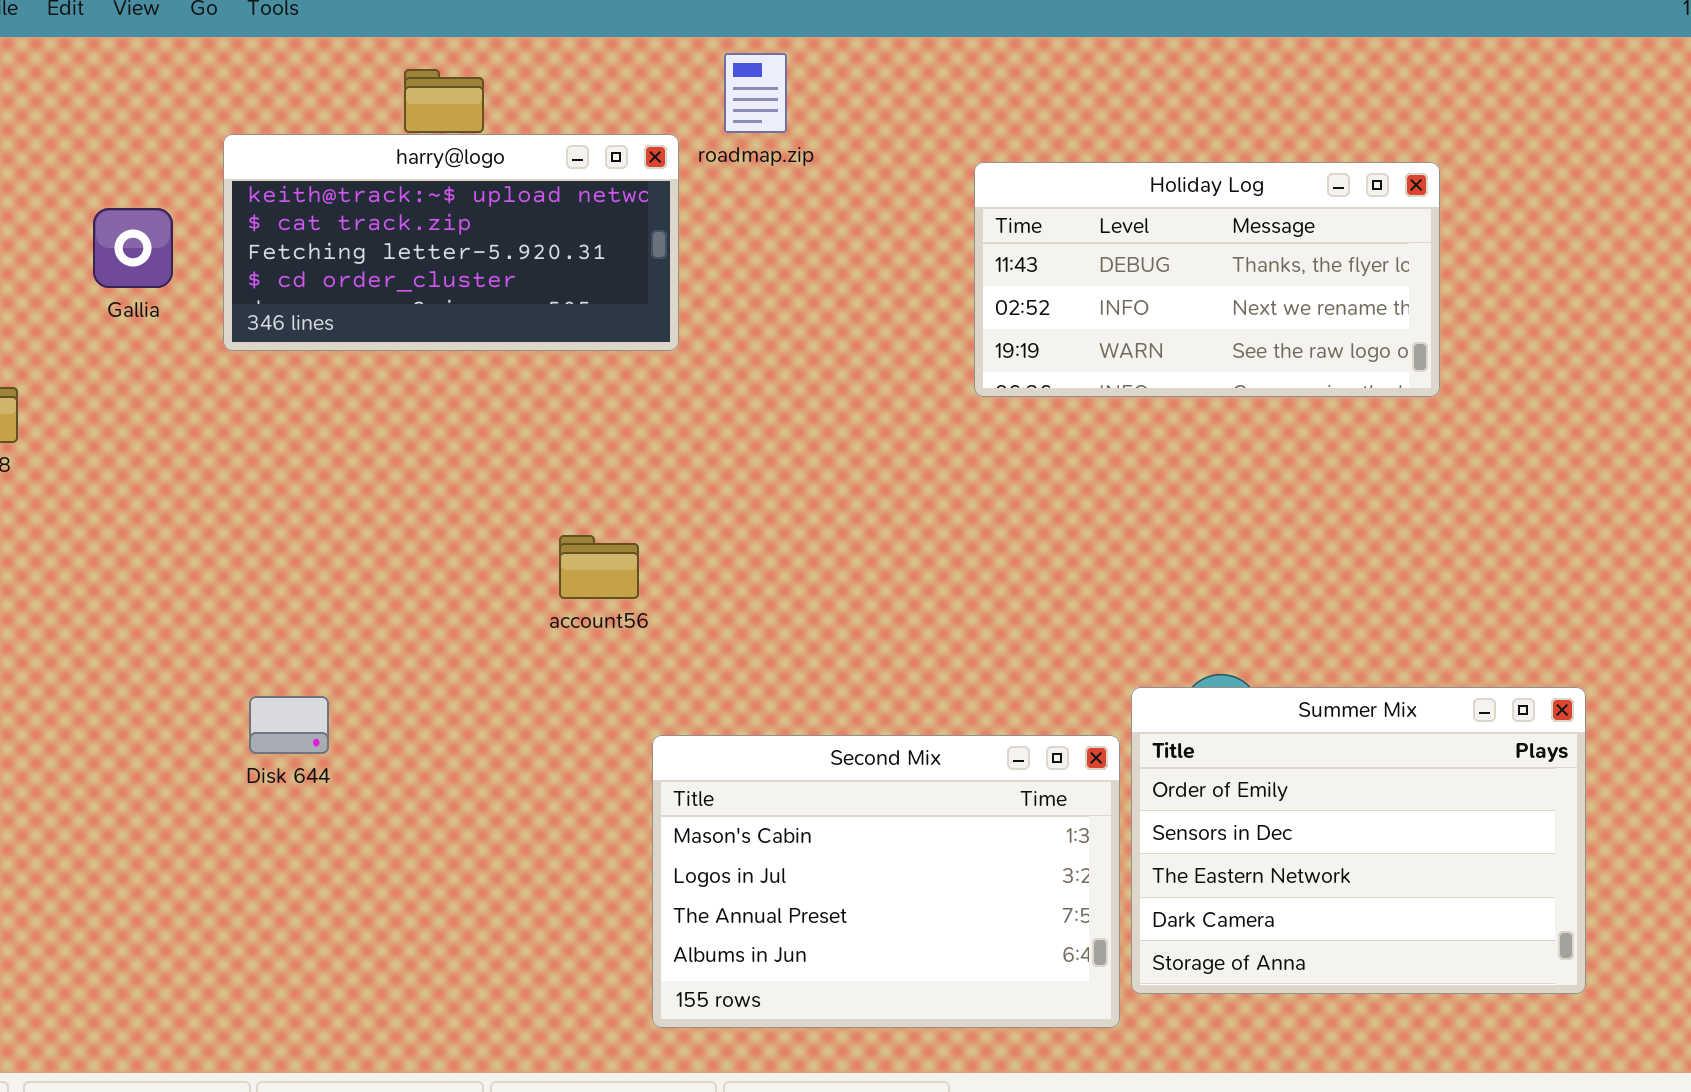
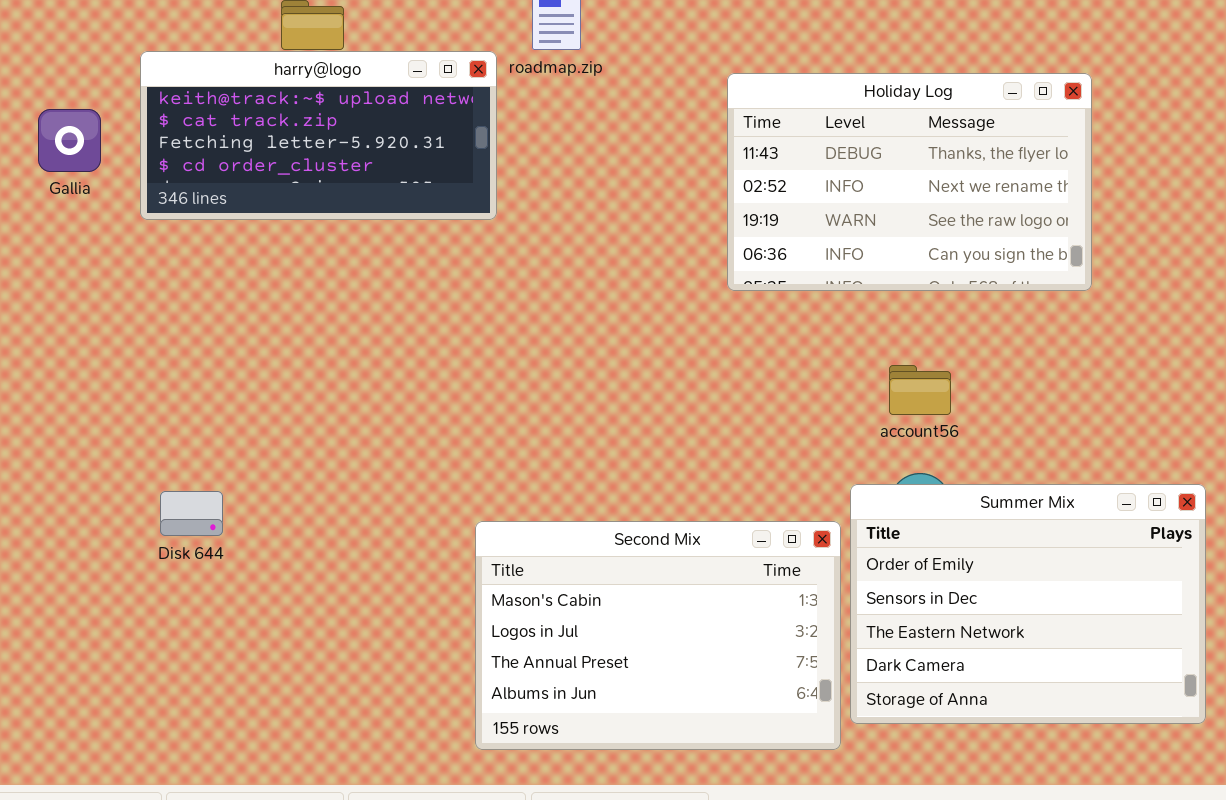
Holiday Log: [974,162,1440,397] -> [727,73,1092,291], resized
account56: [559,535,639,599] -> [889,365,951,415], moved

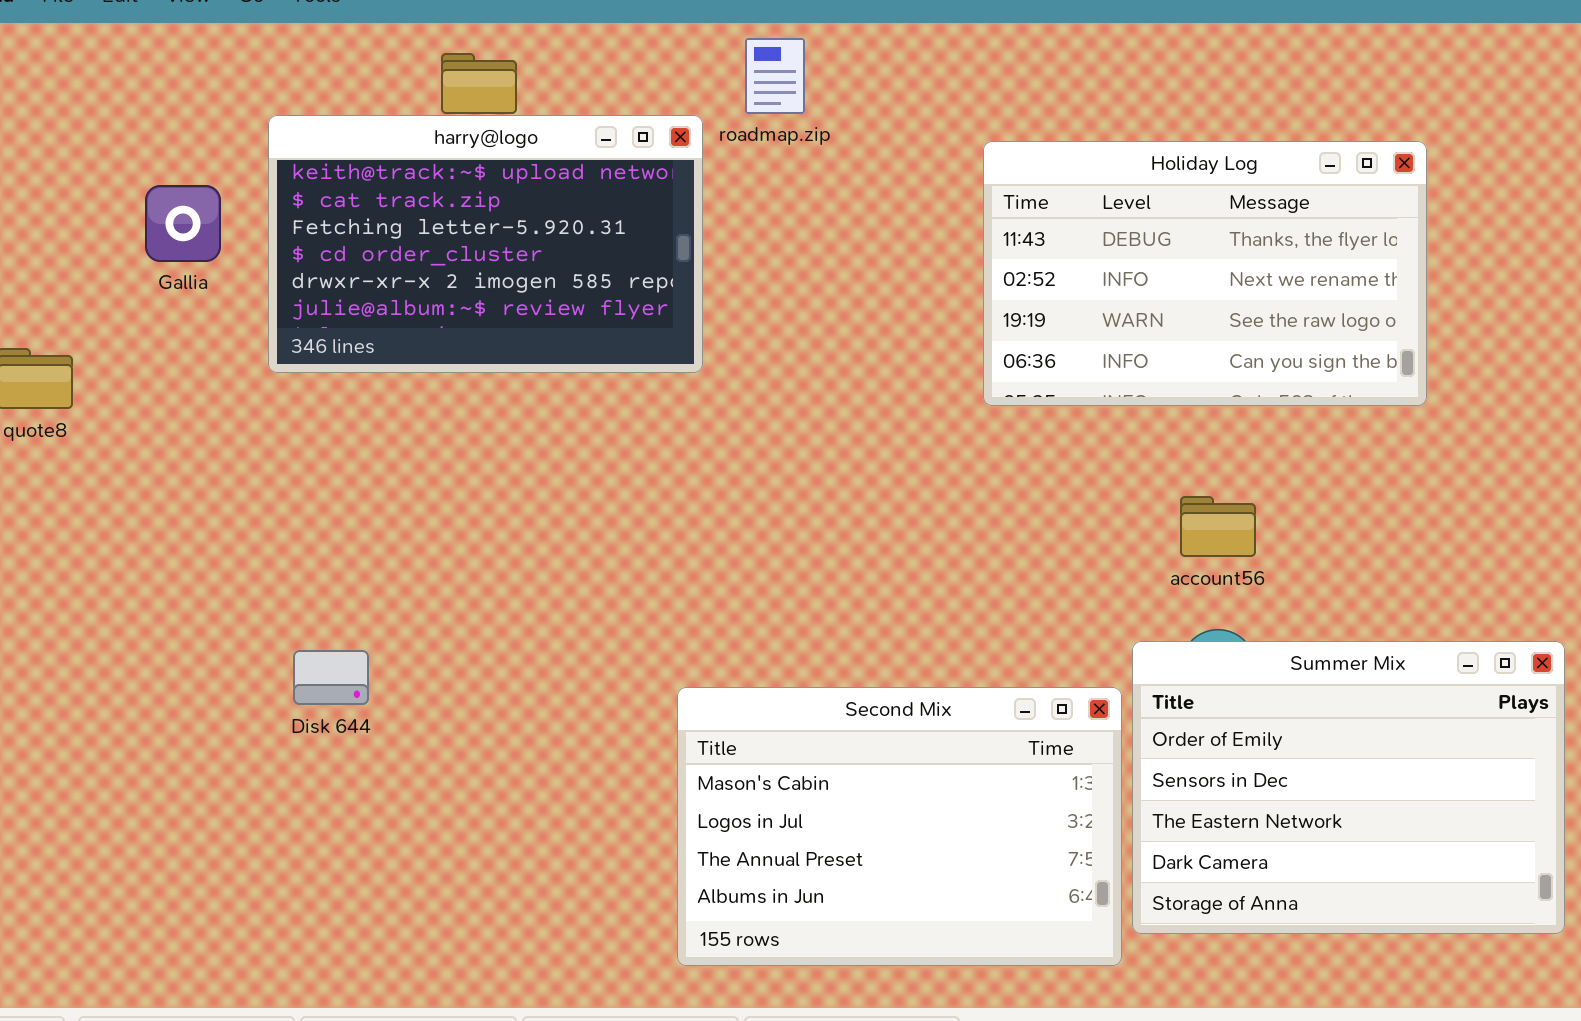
harry@logo: [140,51,497,220] -> [268,115,703,373], resized

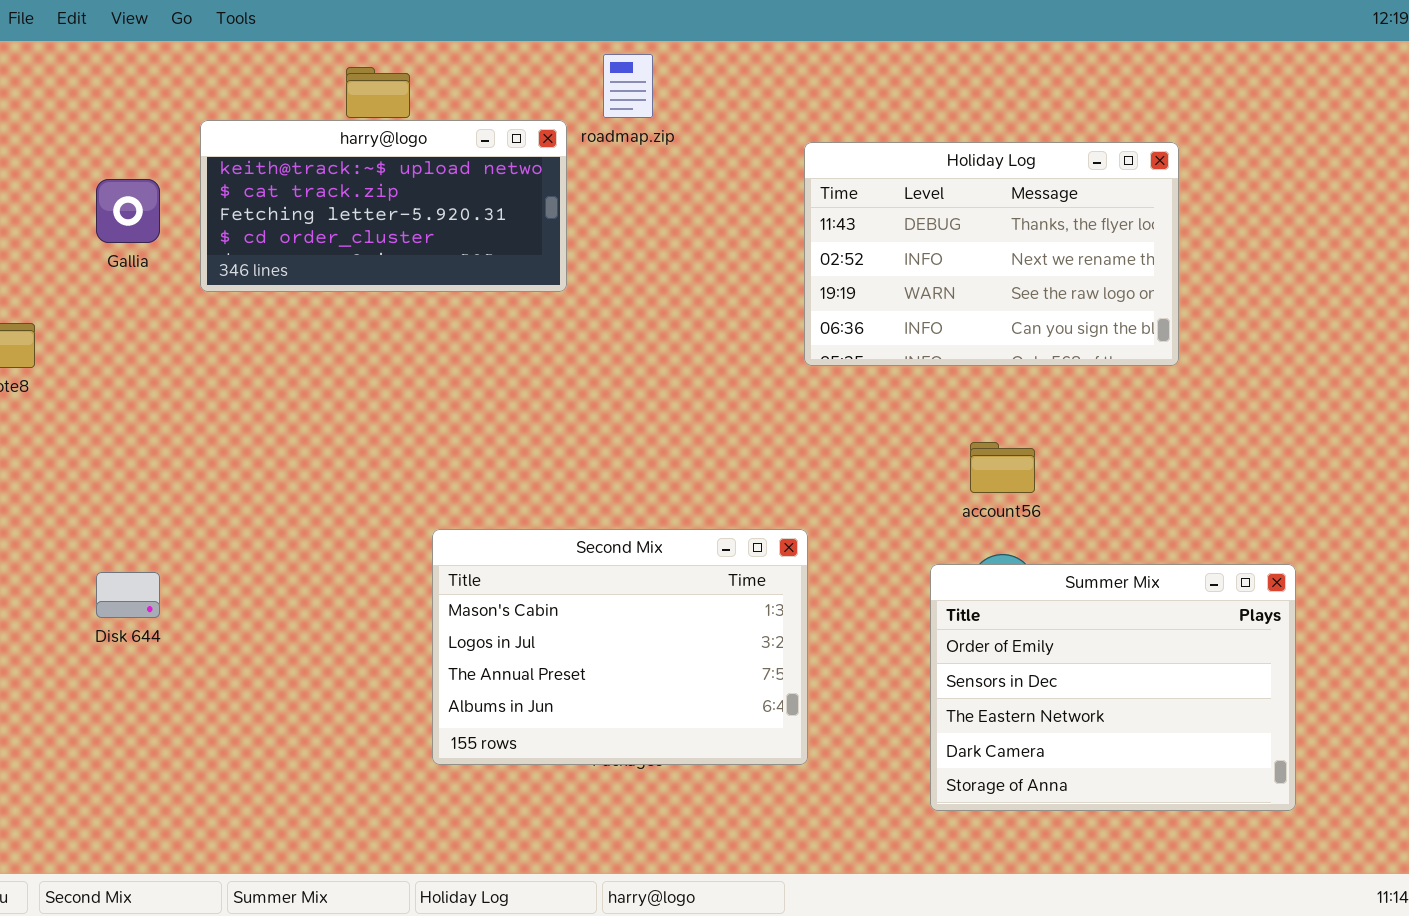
harry@logo: [268,115,703,373] -> [200,120,567,292], resized
Disk 644: [293,650,369,705] -> [96,572,160,618], moved
Second Mix: [677,687,1122,966] -> [432,529,808,765], moved

